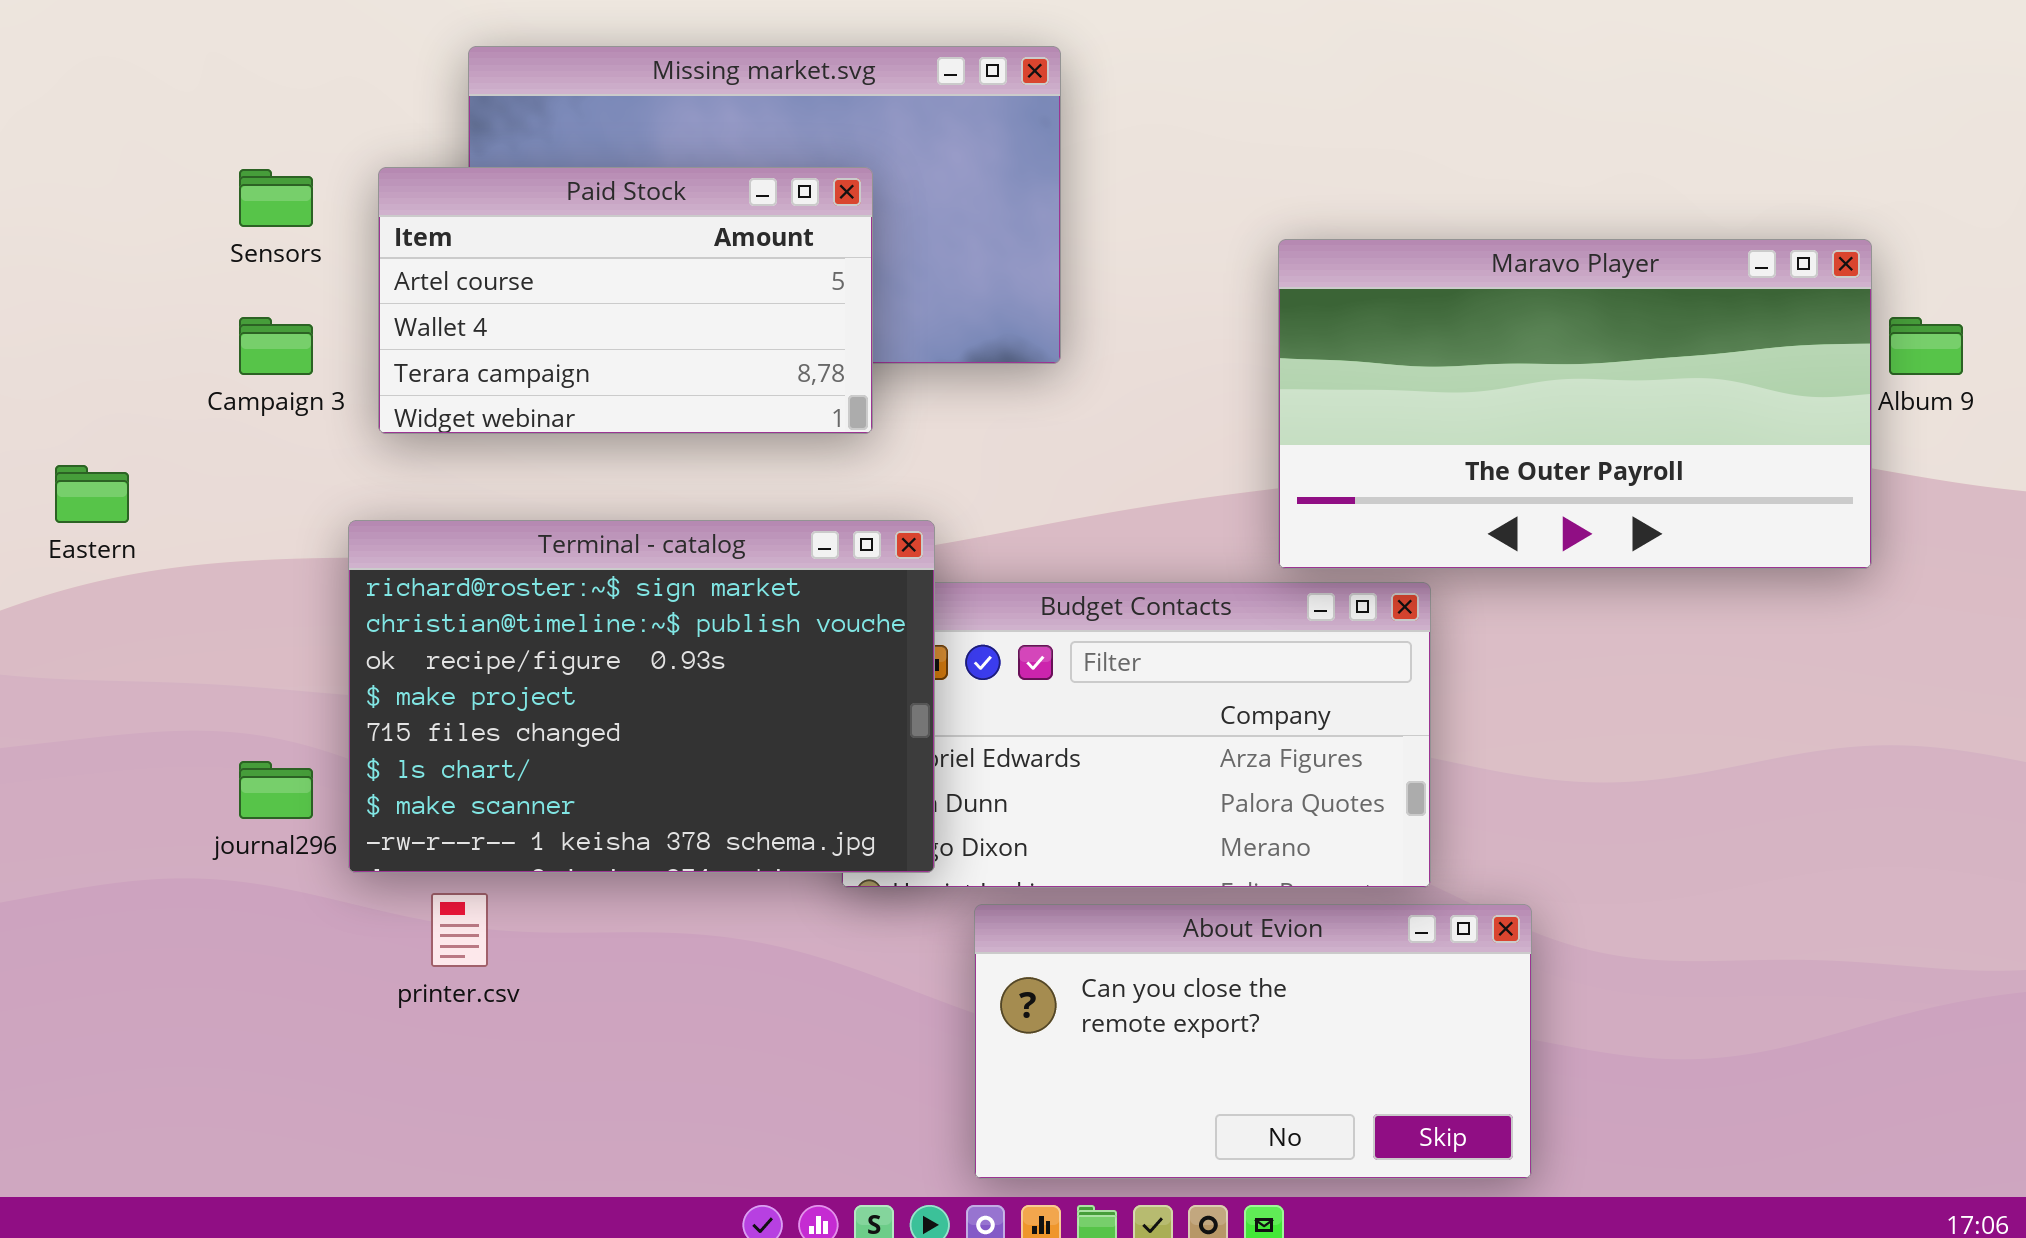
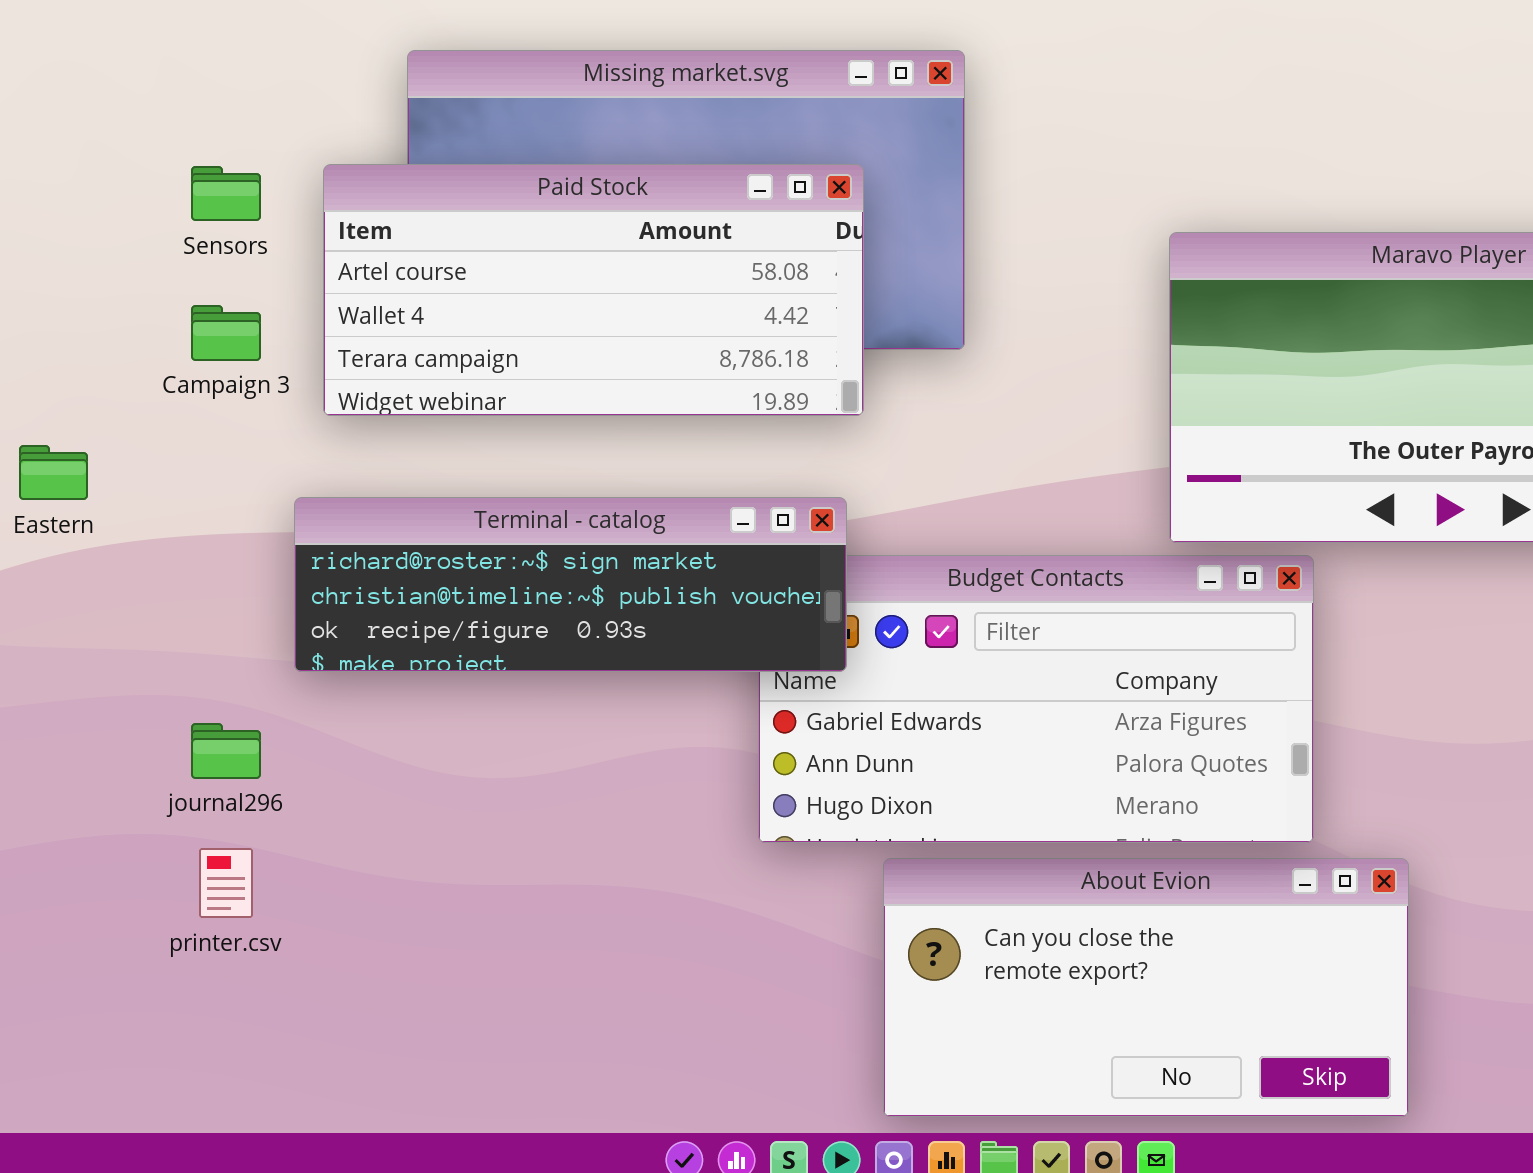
Paid Stock: [378,167,873,434] -> [323,164,864,416], resized
Terminal - catalog: [348,520,935,873] -> [294,497,847,672], resized
printer.csv: [431,893,488,967] -> [199,848,253,918], moved

